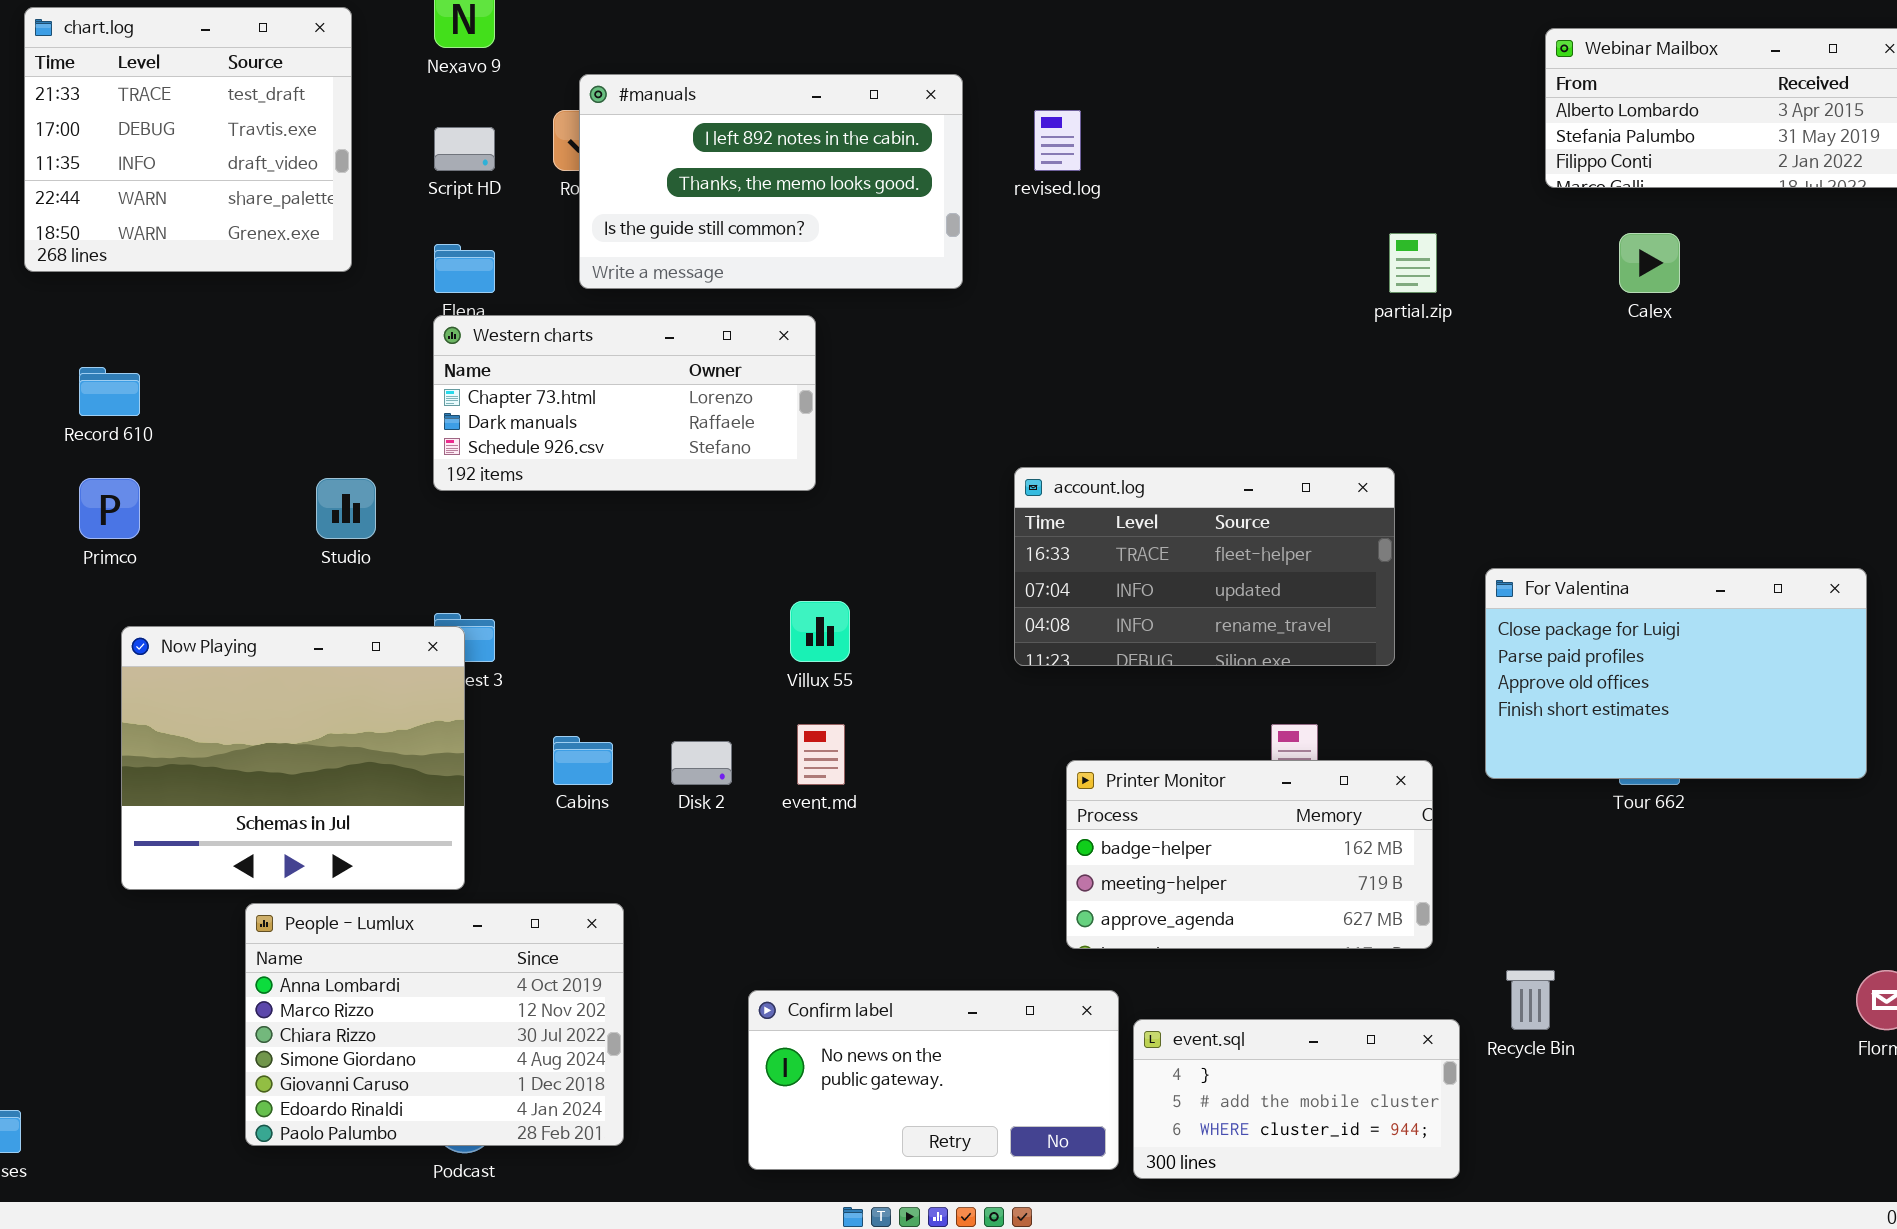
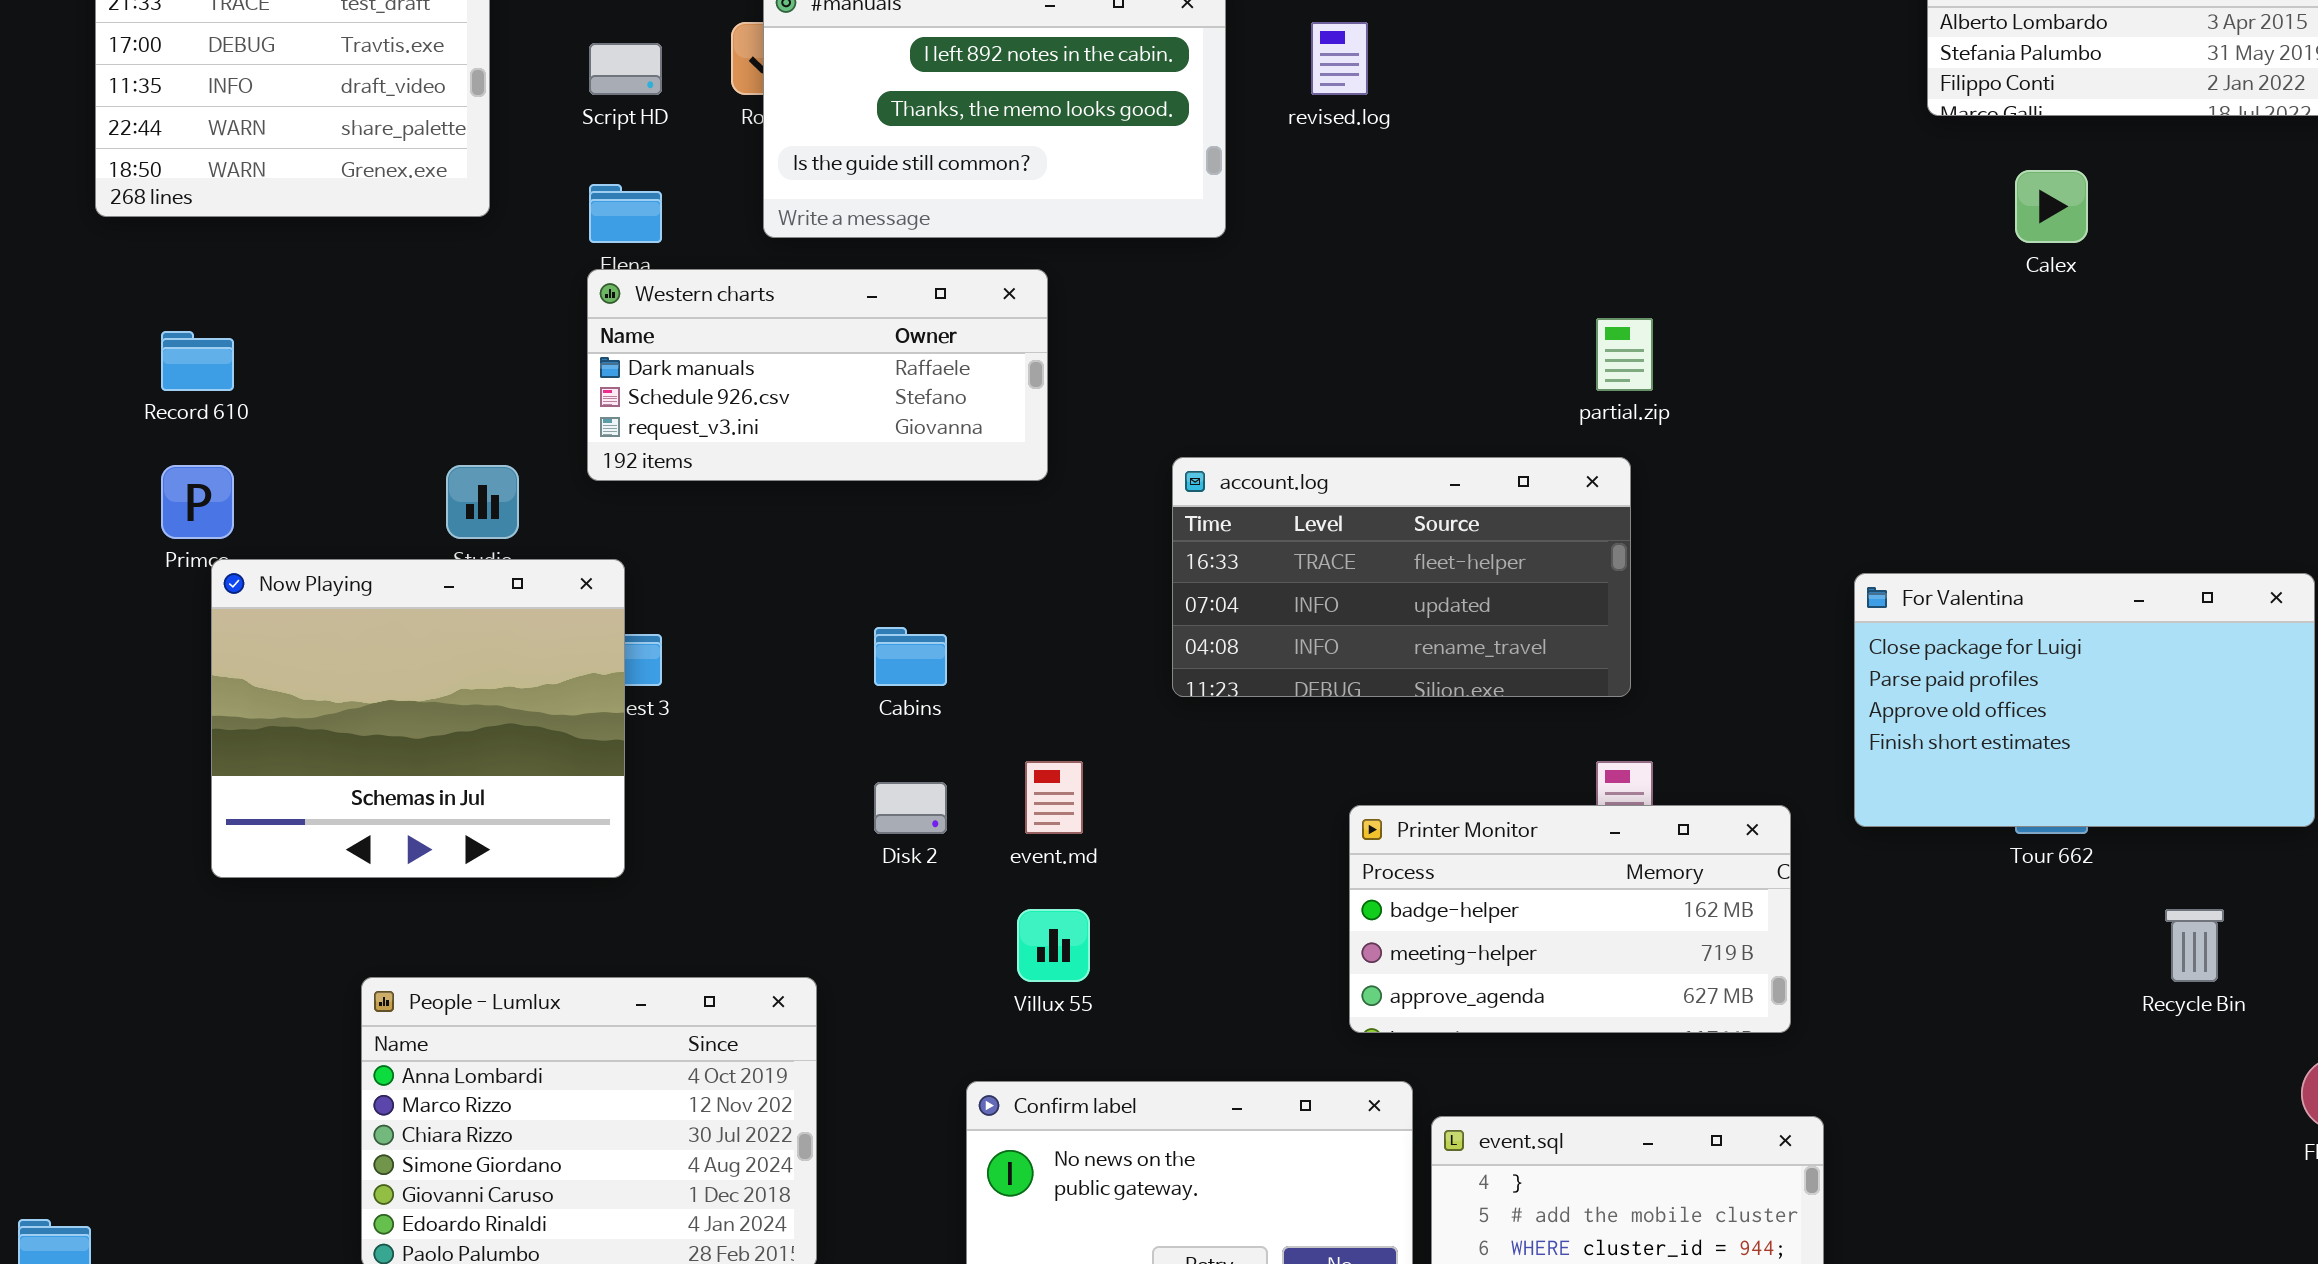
partial.zip: [1389,233,1437,293] -> [1596,318,1653,391], moved
Western charts: [433,315,816,491] -> [587,269,1048,481], scrolled down 1 row
account.log: [1014,467,1395,666] -> [1172,457,1631,697], moved
Villux 55: [790,601,850,662] -> [1017,909,1090,982], moved
Now Playing: [121,626,465,890] -> [211,559,625,878], moved
Cabins: [553,736,613,785] -> [874,627,947,686], moved
Recycle Bin: [1506,970,1555,1030] -> [2165,909,2224,982], moved

